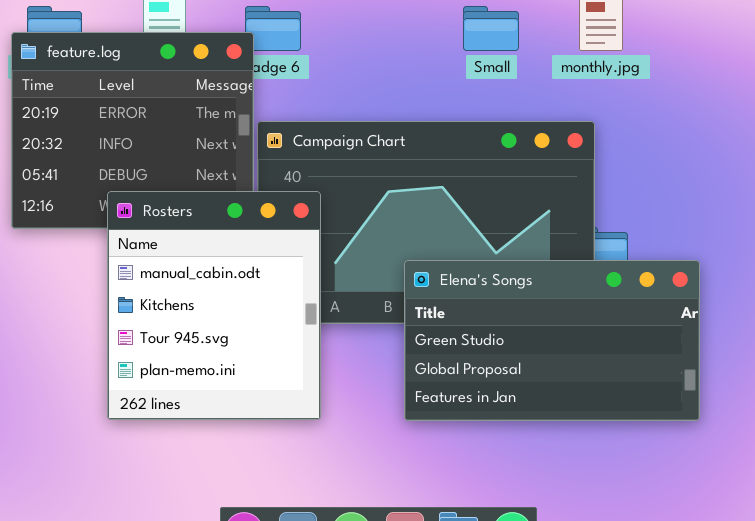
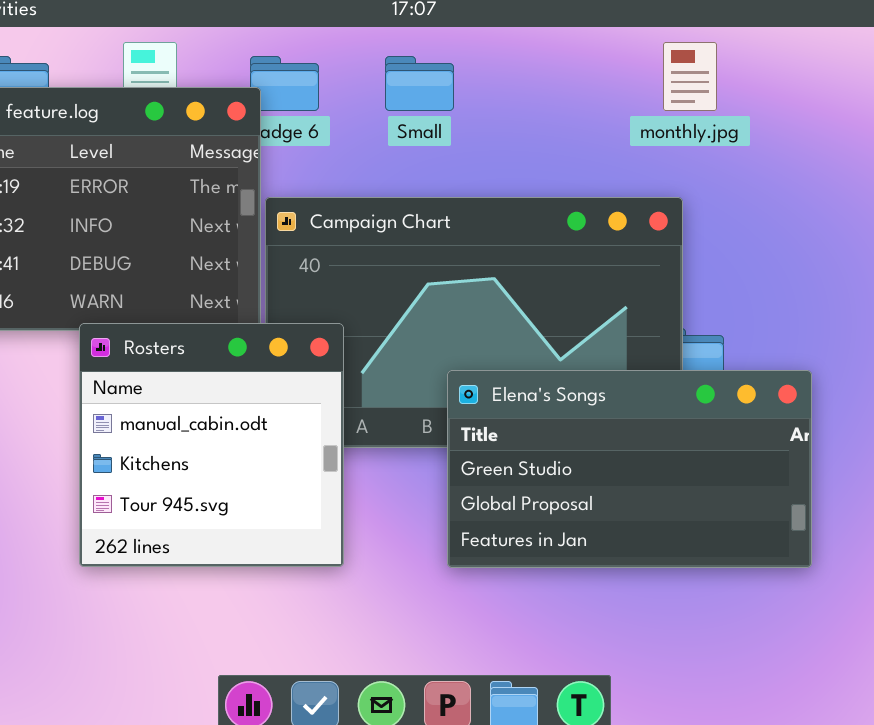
Small: [463,6,519,51] -> [385,56,454,111], moved
Rosters: [107,191,321,420] -> [79,323,344,567], resized

